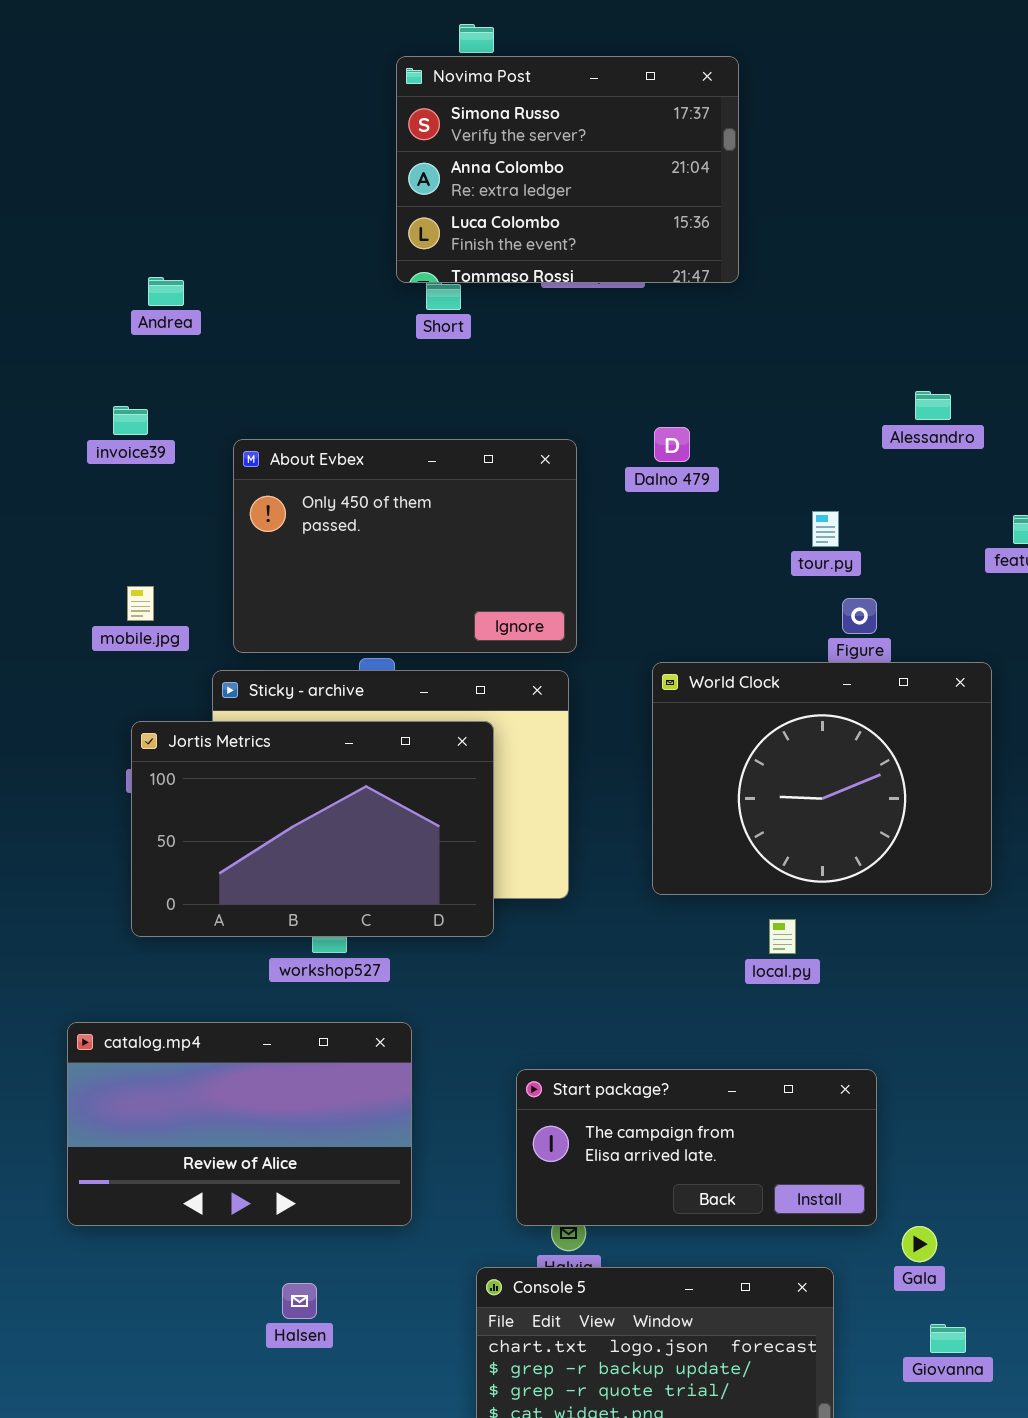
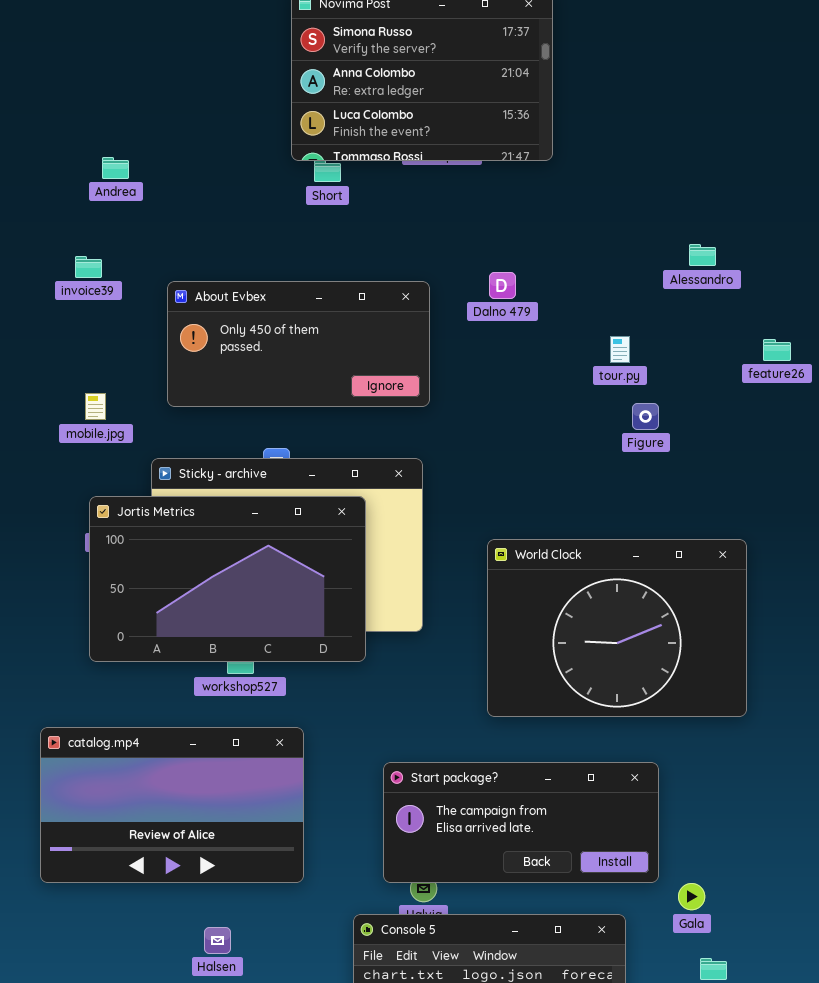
About Evbex: [233,439,577,653] -> [167,281,430,407], resized
World Clock: [652,662,992,895] -> [487,539,747,717], moved

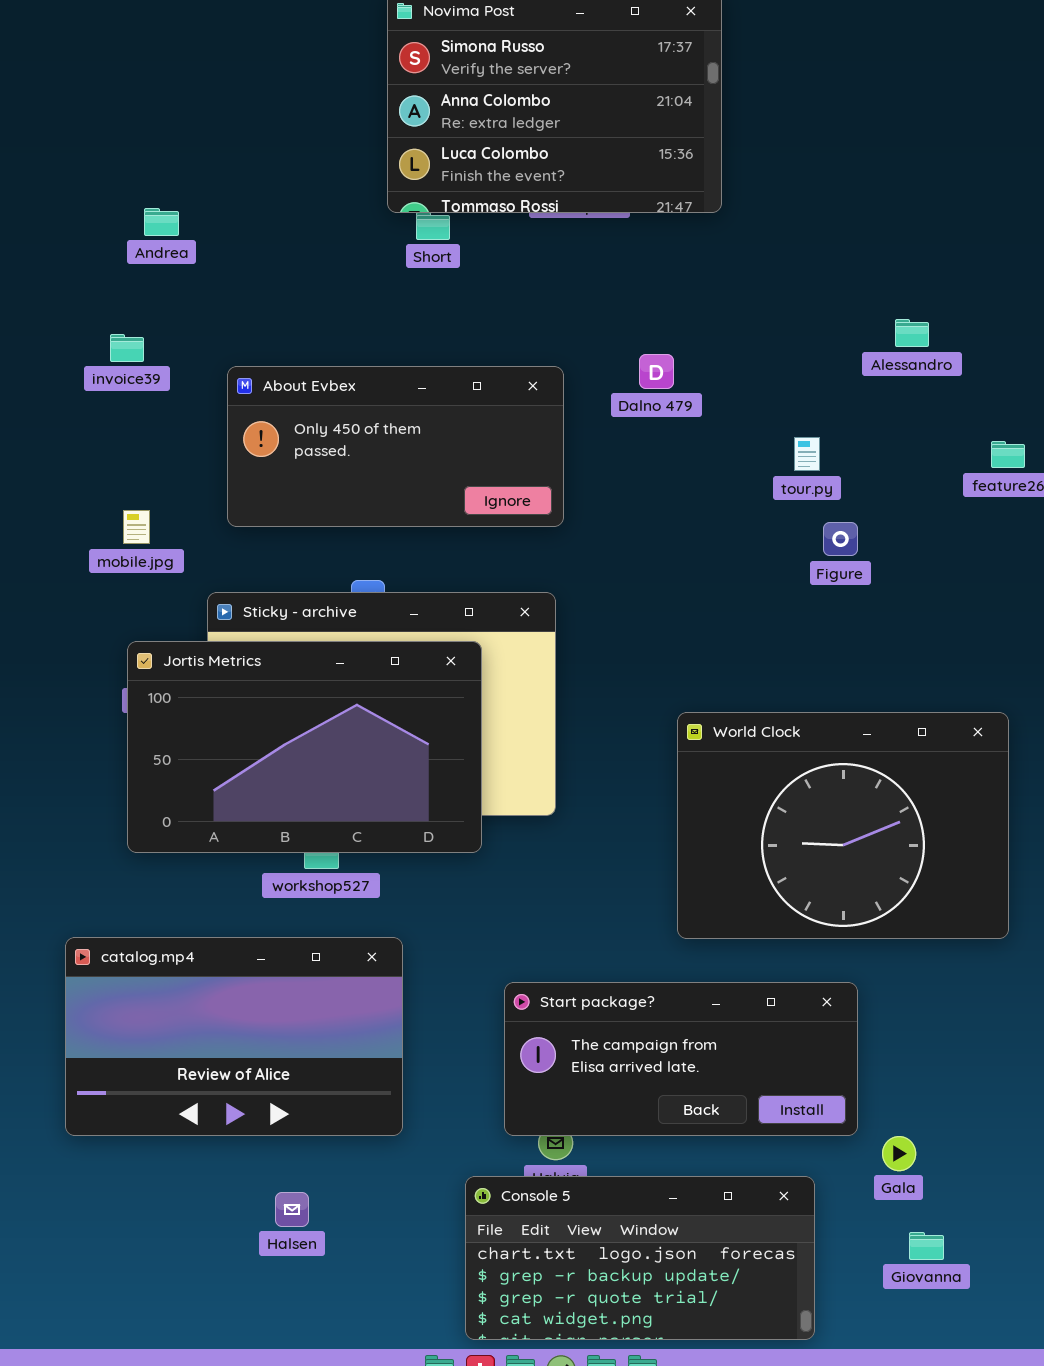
World Clock: [487,539,747,717] -> [677,712,1009,939], moved

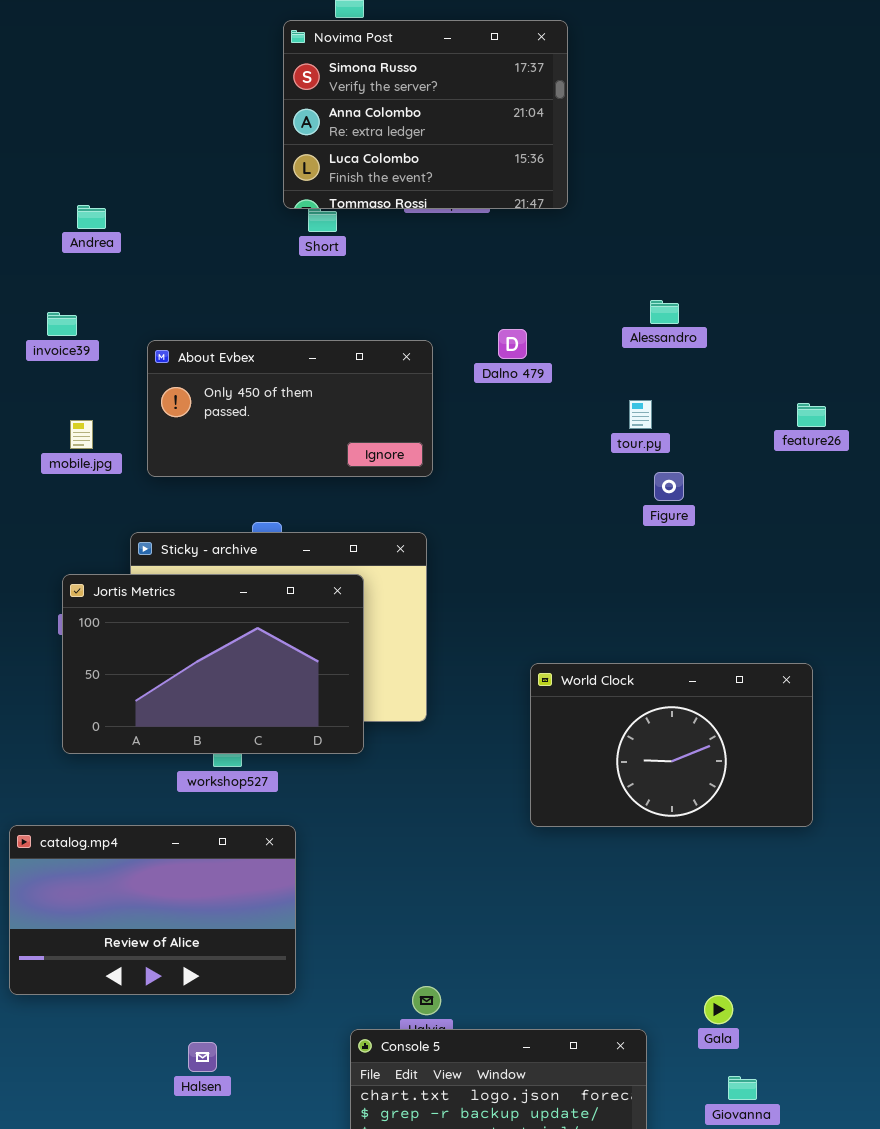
Alessandro: [895,319,929,347] -> [650,300,679,324], moved
mobile.jpg: [123,510,150,544] -> [70,420,93,449], moved
World Clock: [677,712,1009,939] -> [530,663,813,827], resized
Start package?: [504,982,858,1136] -> none, closed

